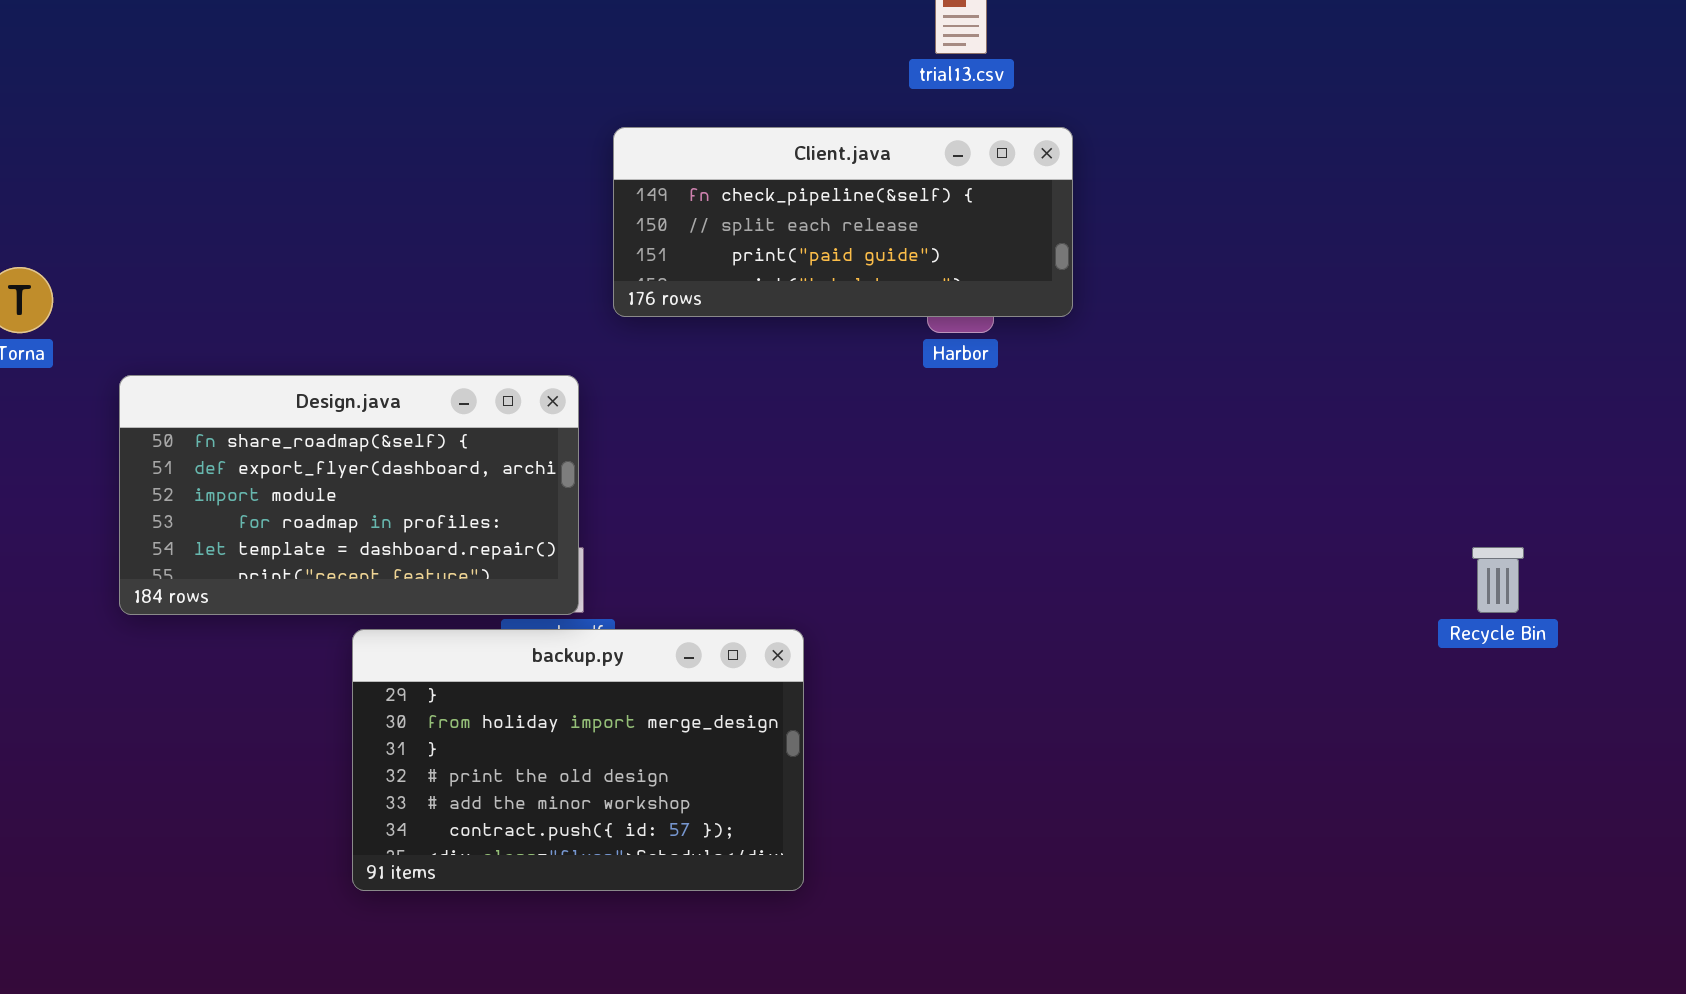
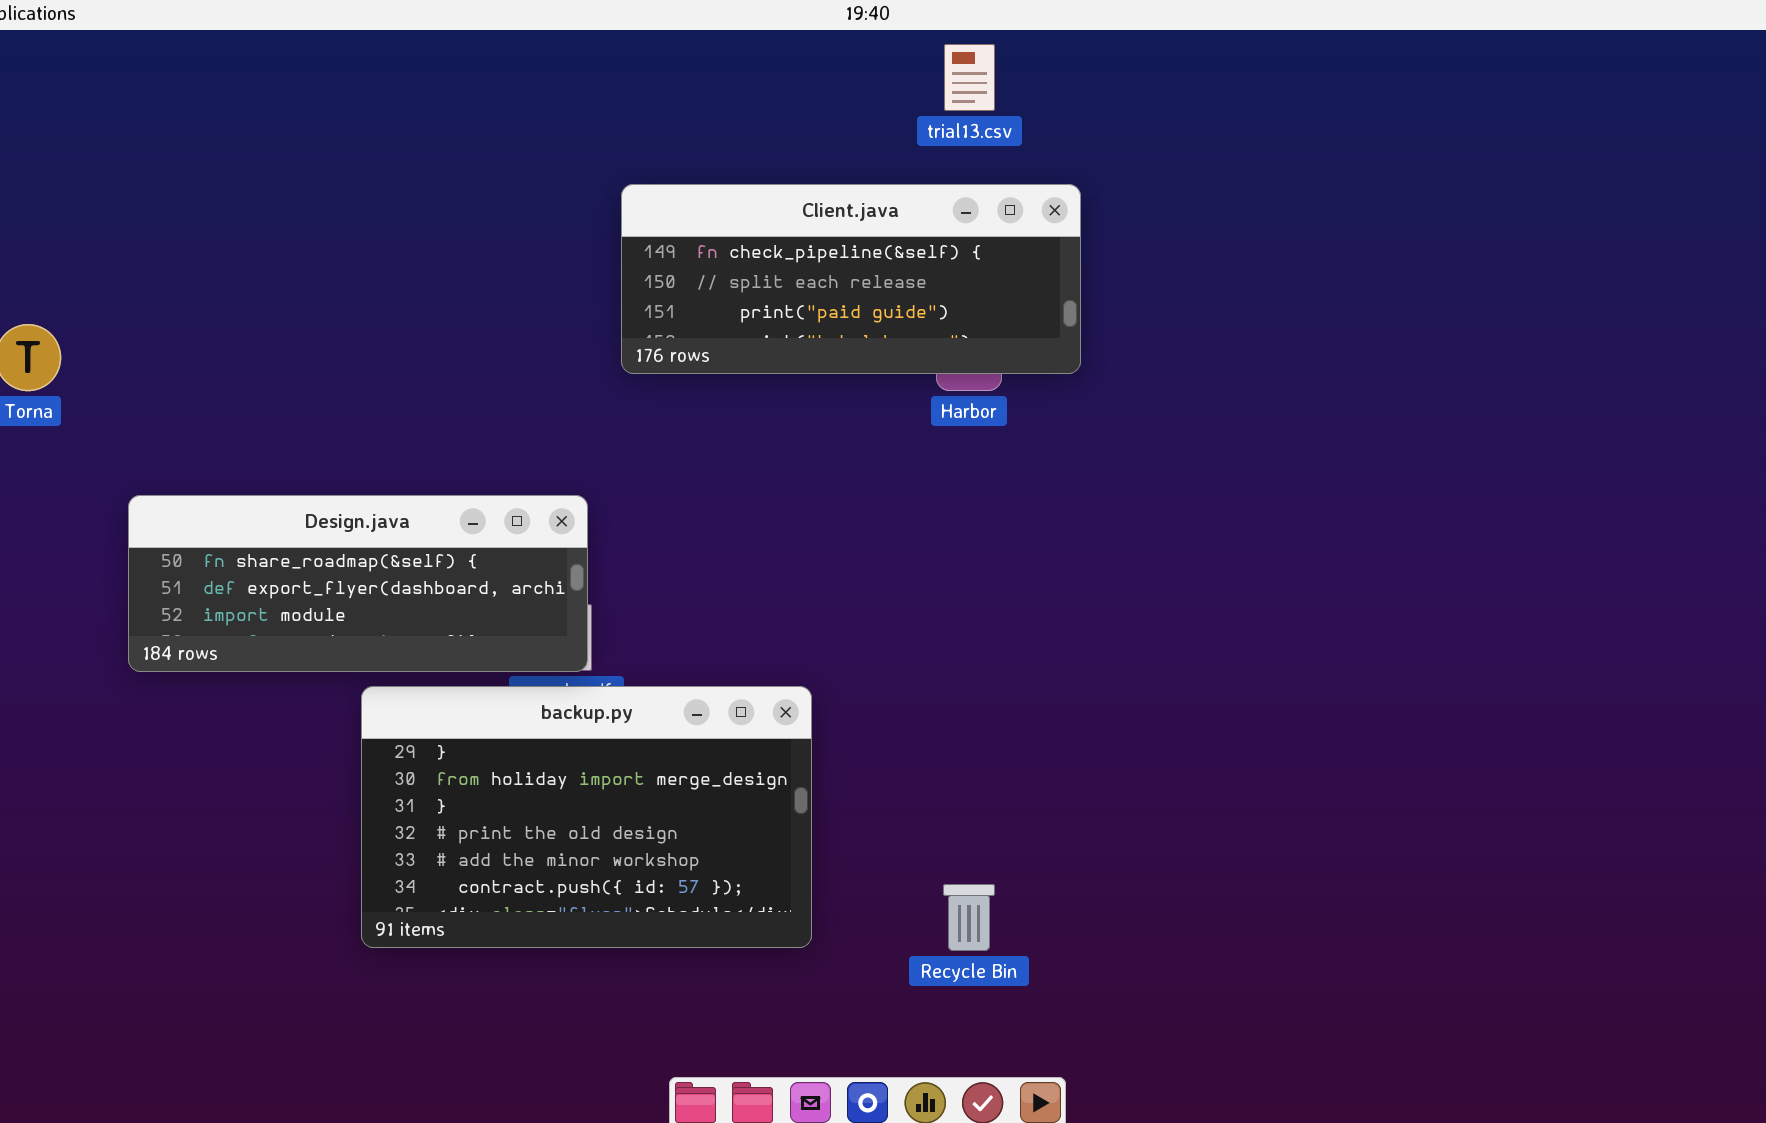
Design.java: [119,375,579,615] -> [128,495,588,672], resized
Recycle Bin: [1472,547,1524,613] -> [943,884,995,951], moved

